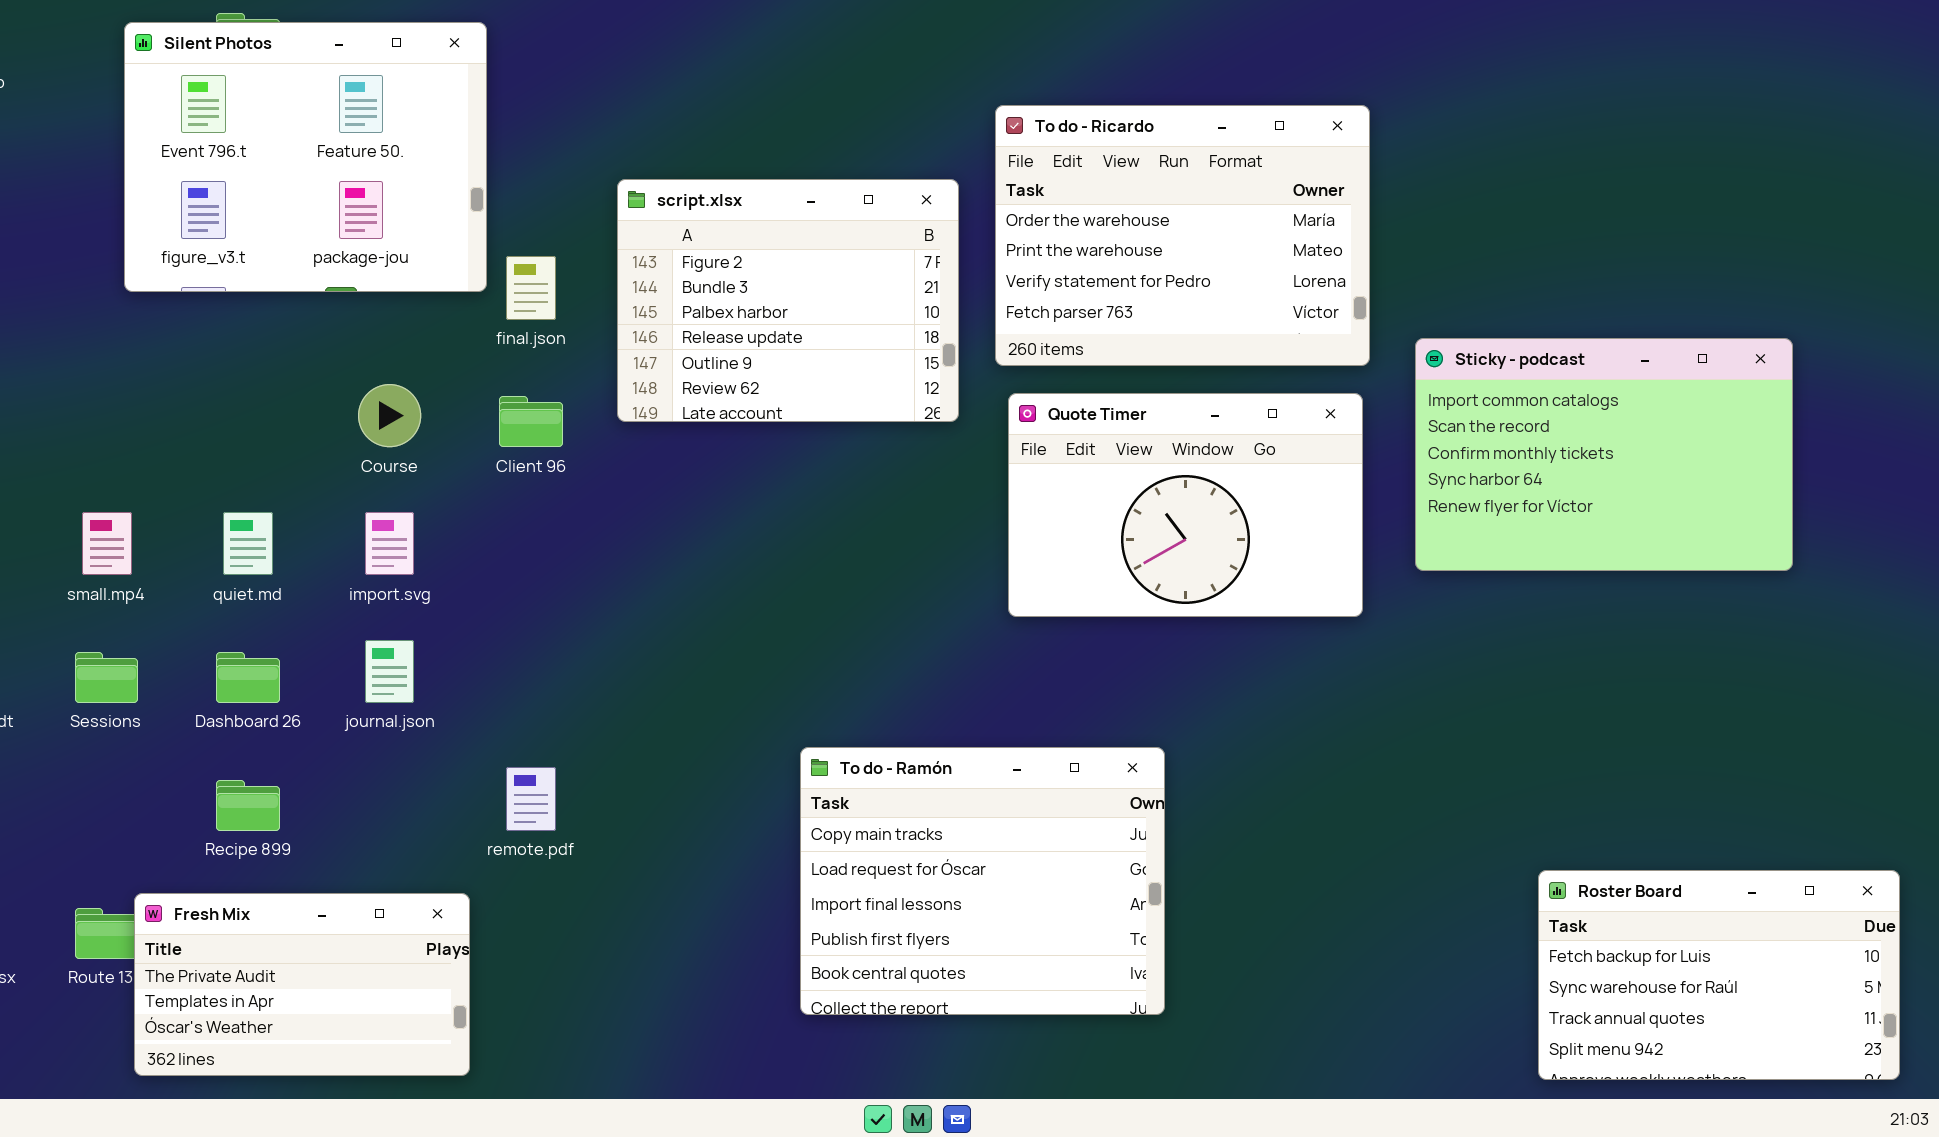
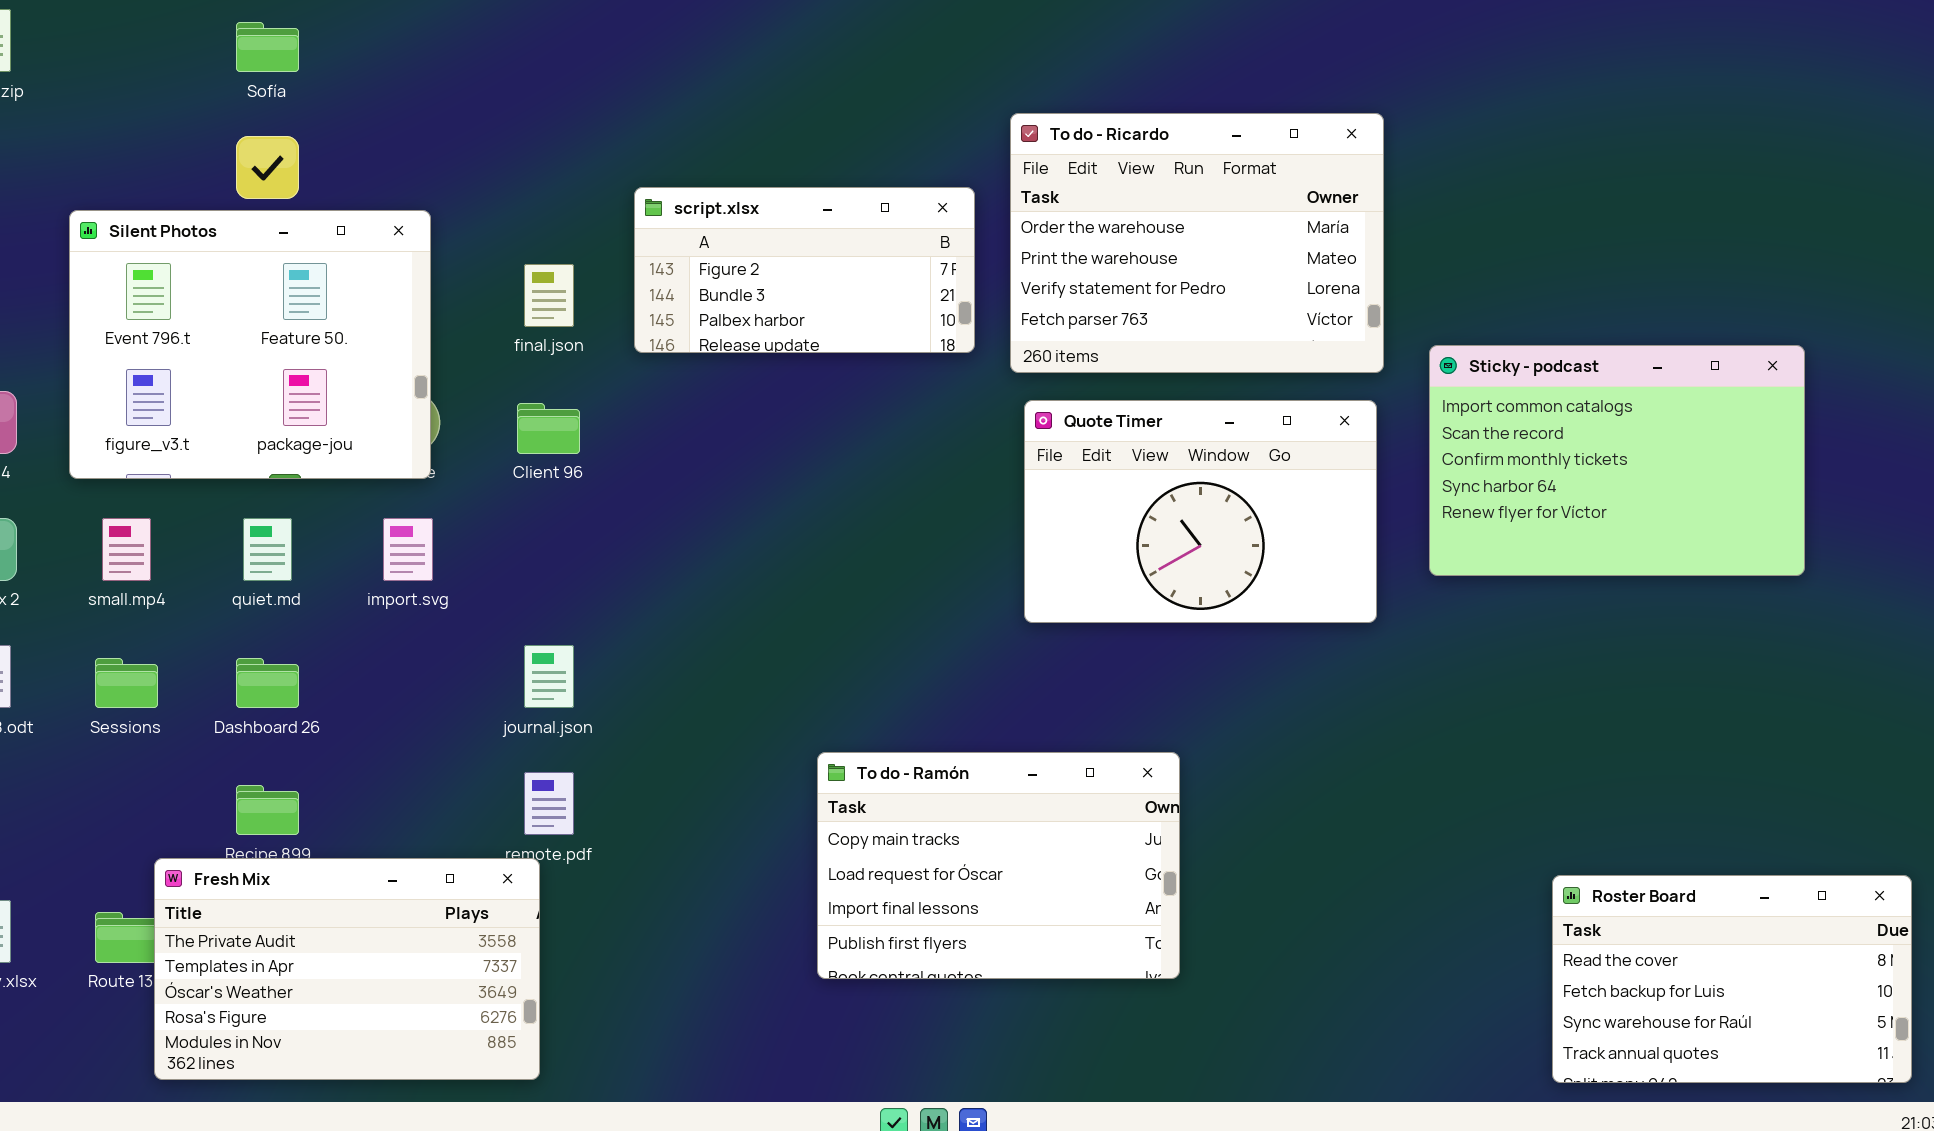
Silent Photos: [124,22,487,292] -> [69,210,431,479], moved
script.xlsx: [617,179,959,422] -> [634,187,975,353], resized
journal.json: [365,640,414,703] -> [524,645,574,708], moved
To do - Ramón: [800,747,1165,1015] -> [817,752,1180,979], resized
Roster Board: [1538,870,1900,1080] -> [1552,875,1912,1083], scrolled up 1 row
Fresh Mix: [134,893,470,1076] -> [154,858,540,1080], resized

